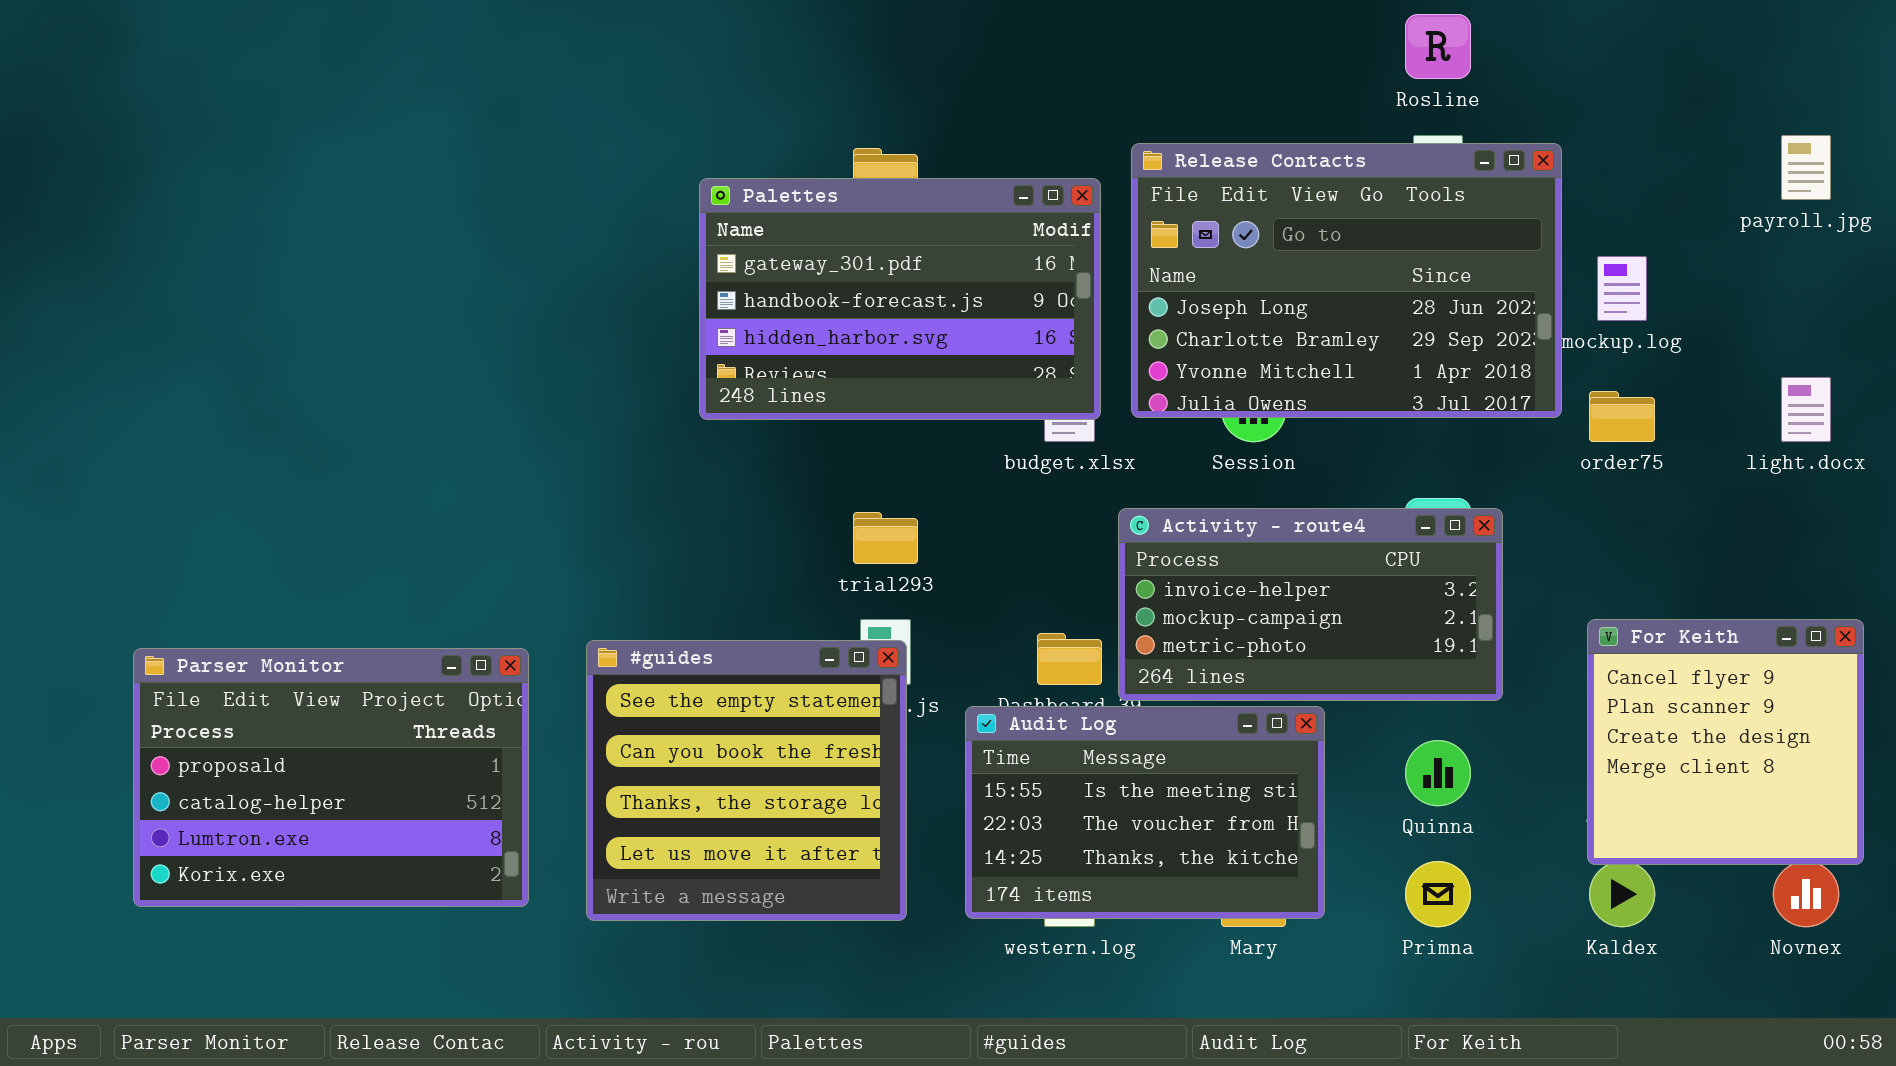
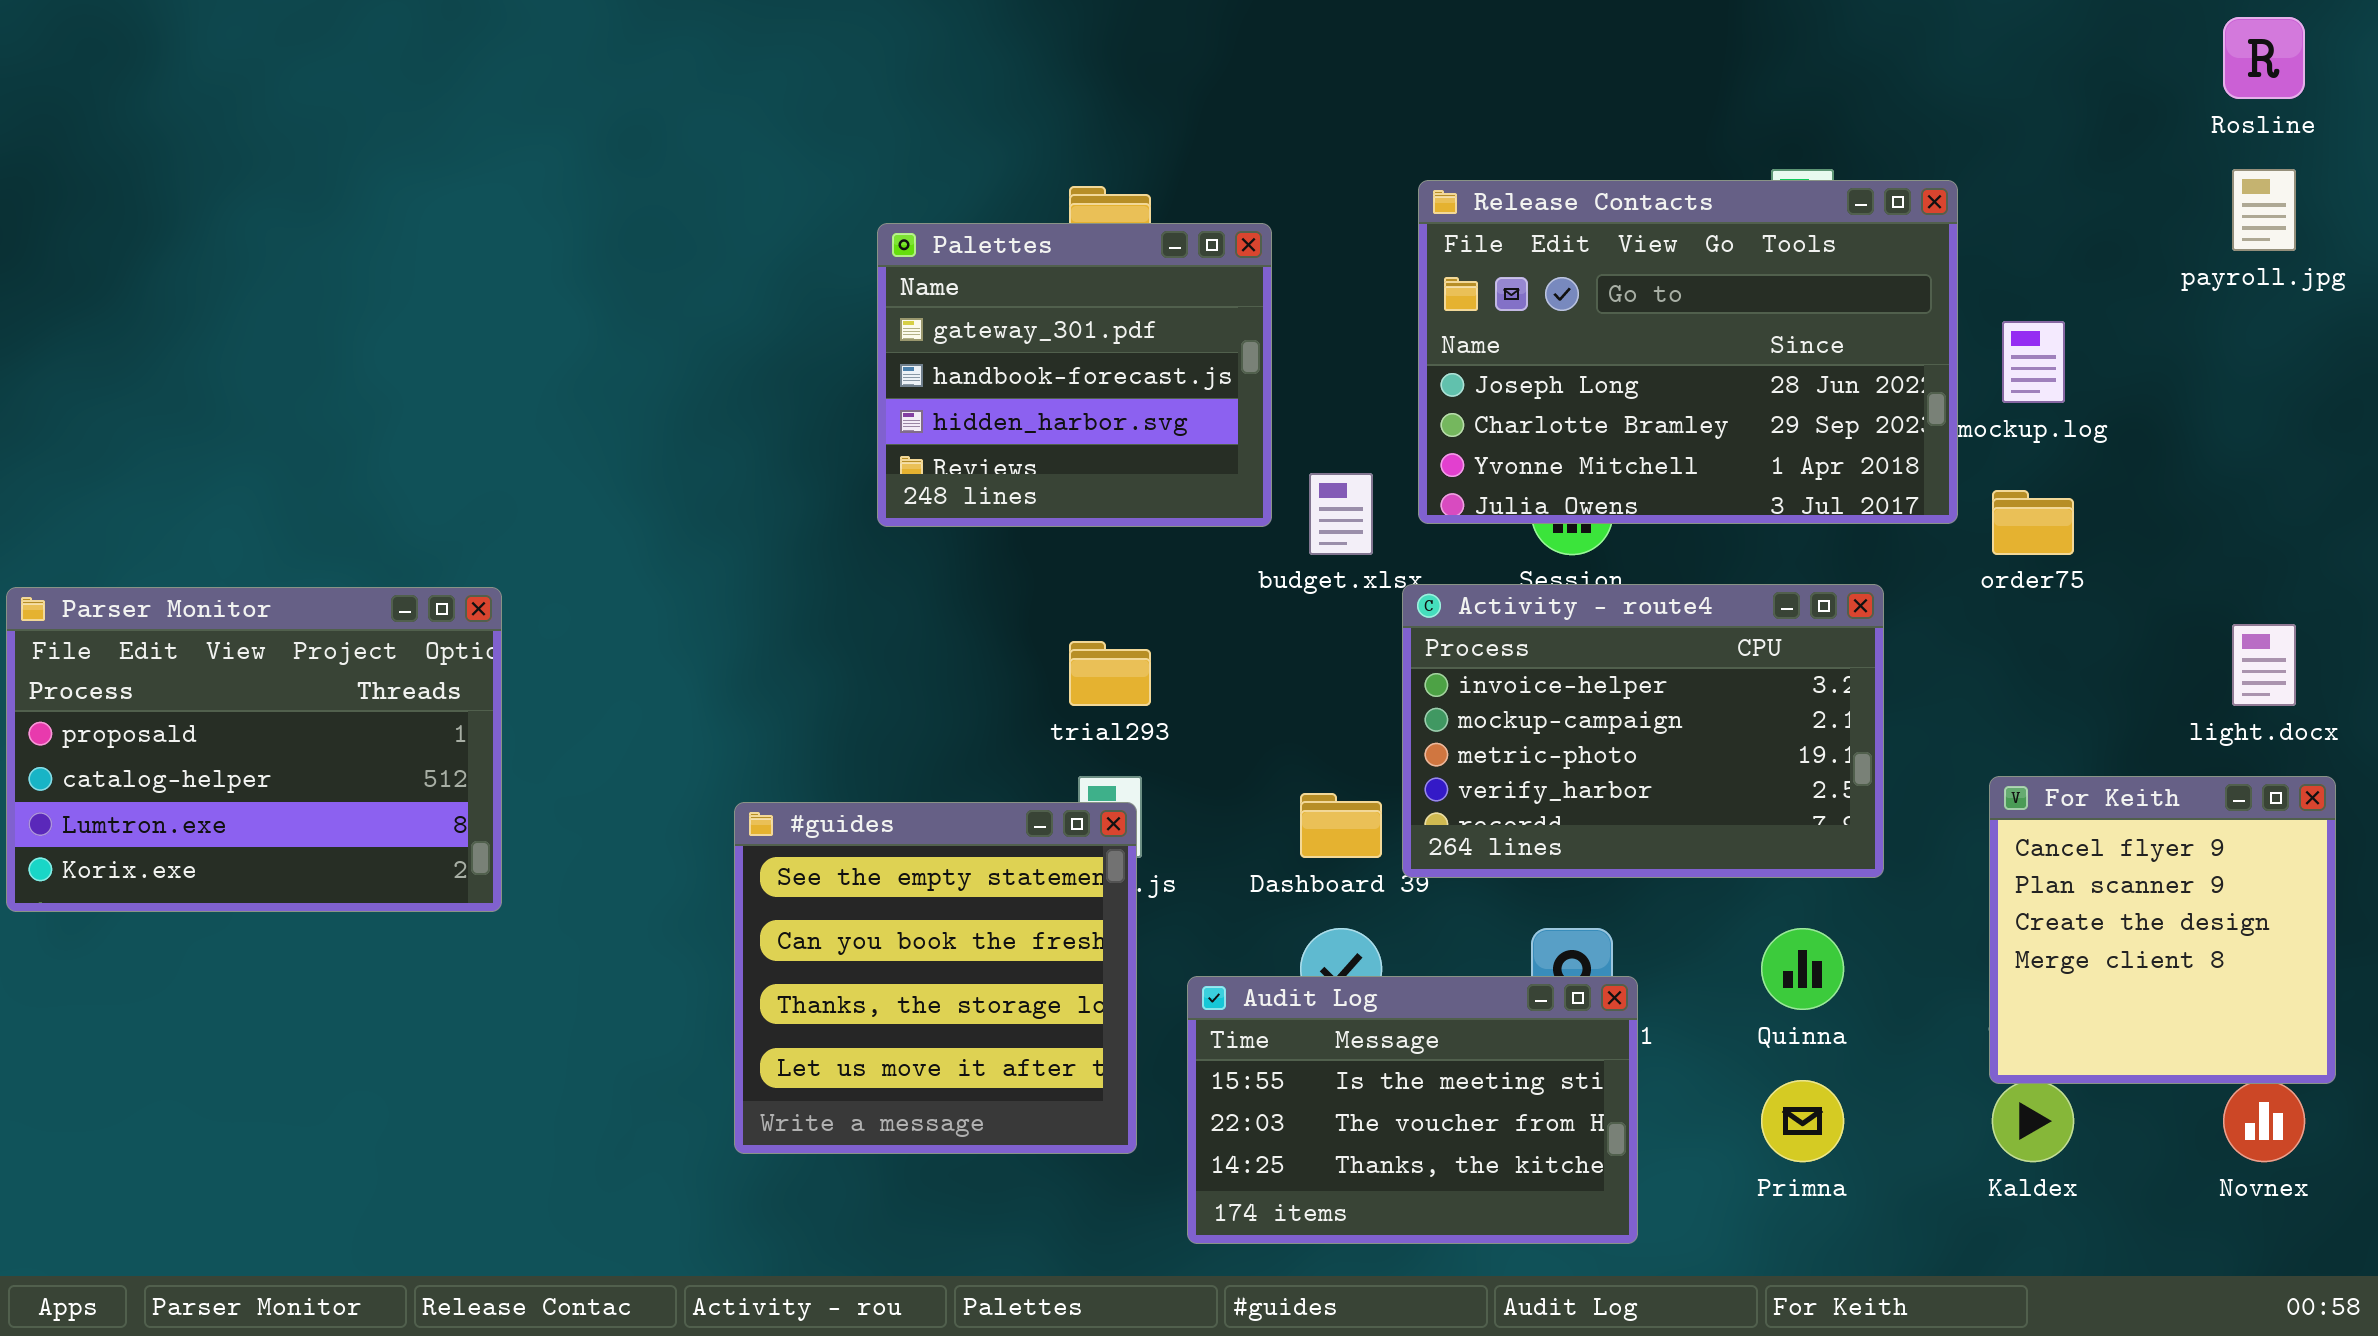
Rosline: [1405,14,1471,79] -> [2223,17,2305,99], moved
Palettes: [699,178,1101,420] -> [877,223,1272,527], resized
light.docx: [1781,377,1831,442] -> [2232,624,2296,706], moved
Activity - route4: [1118,508,1503,701] -> [1402,584,1884,878], resized
Parser Monitor: [133,648,529,907] -> [6,587,502,912], moved
Audit Log: [965,706,1325,919] -> [1187,976,1638,1244], moved

